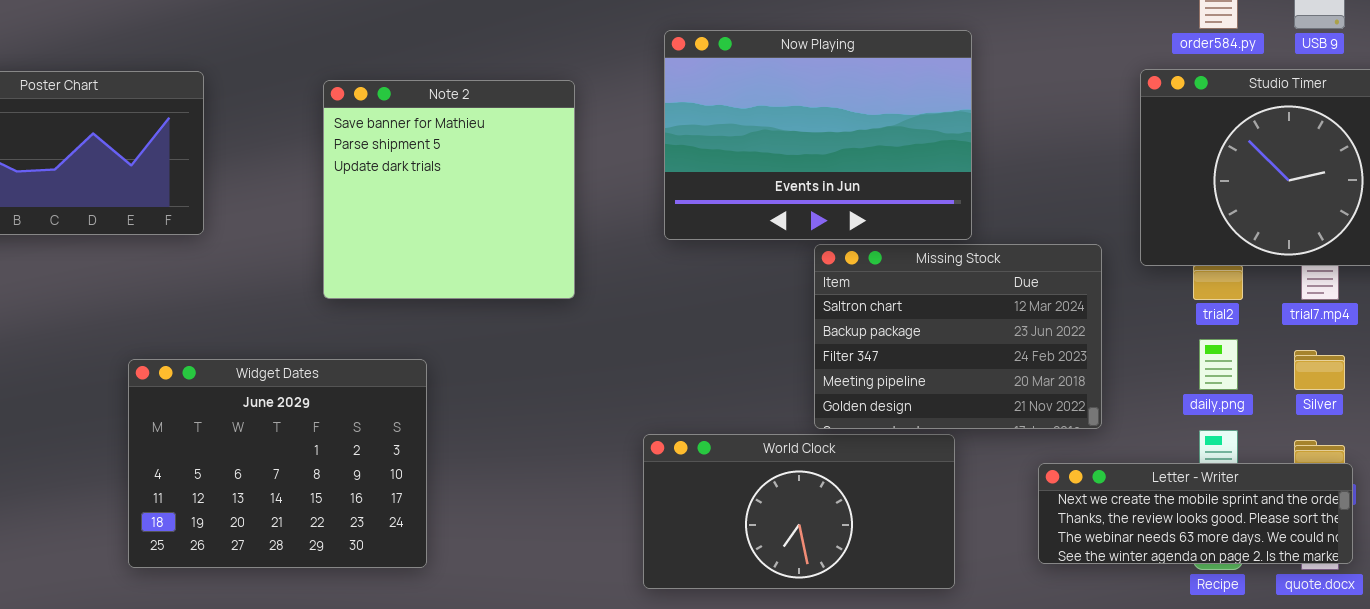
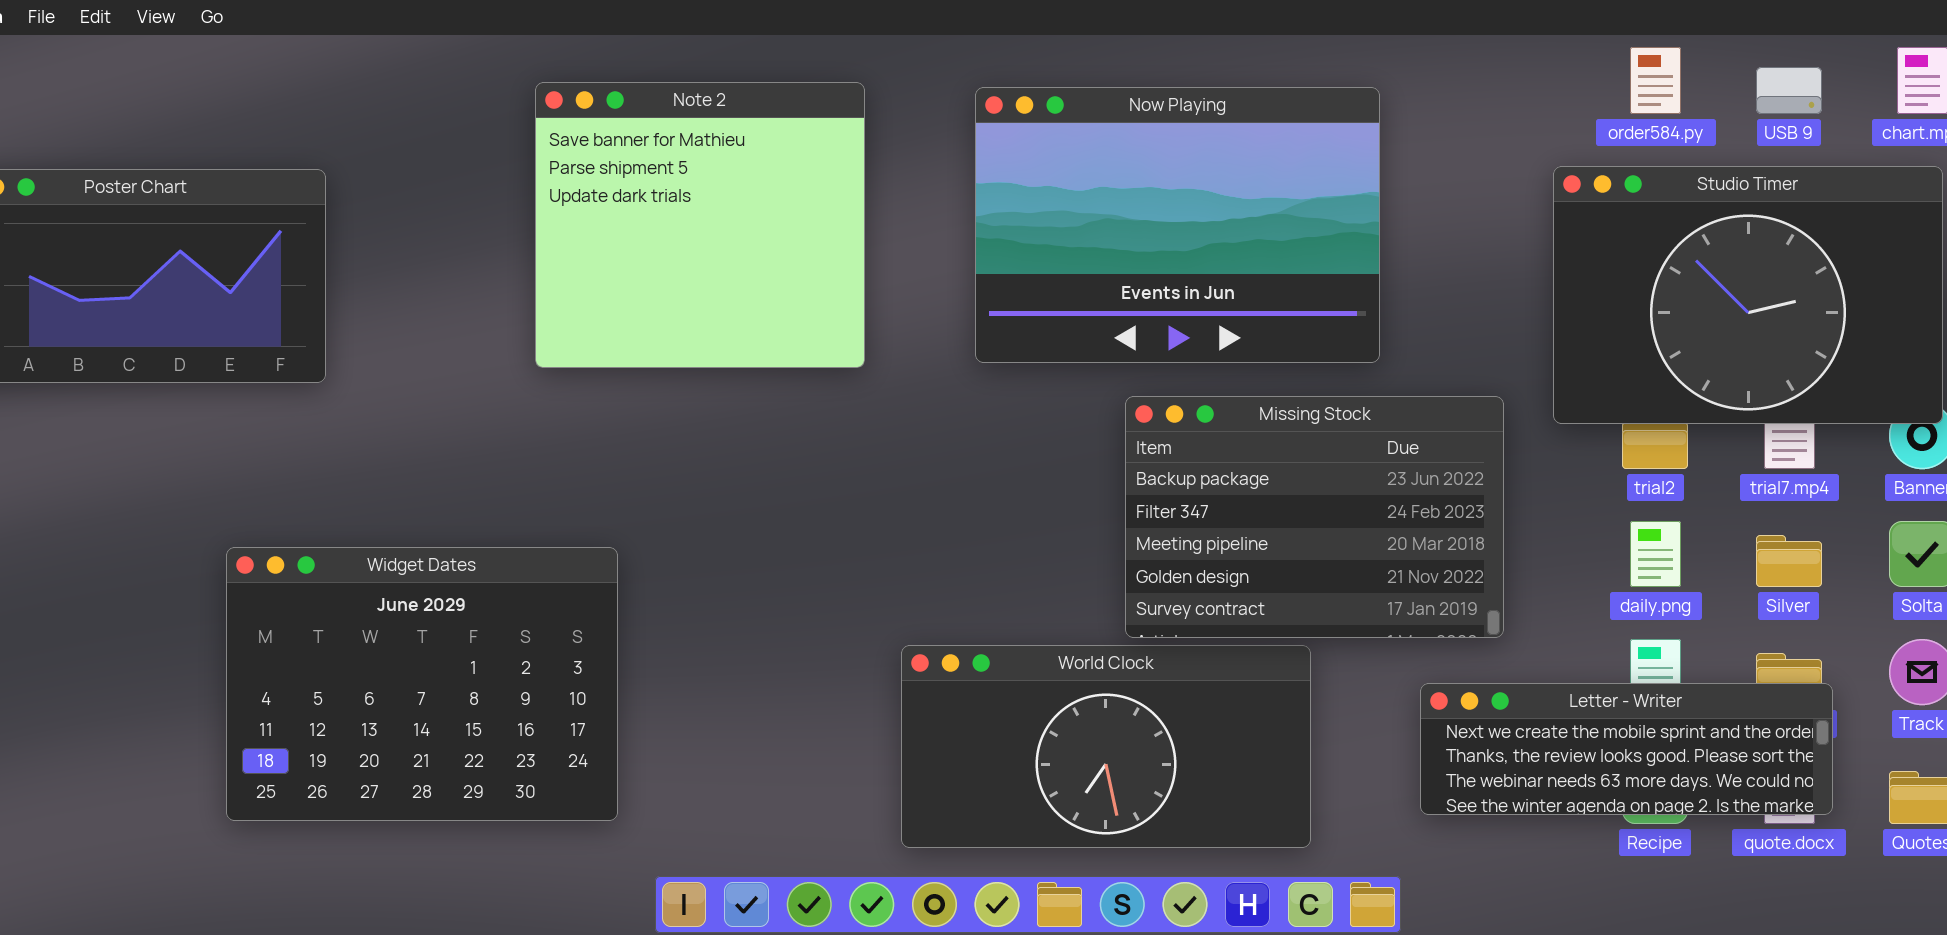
Now Playing: [664,30,972,240] -> [975,87,1380,363], moved
Note 2: [323,80,575,299] -> [535,82,865,368], moved
Missing Stock: [814,244,1102,429] -> [1125,396,1504,638], scrolled down 1 row

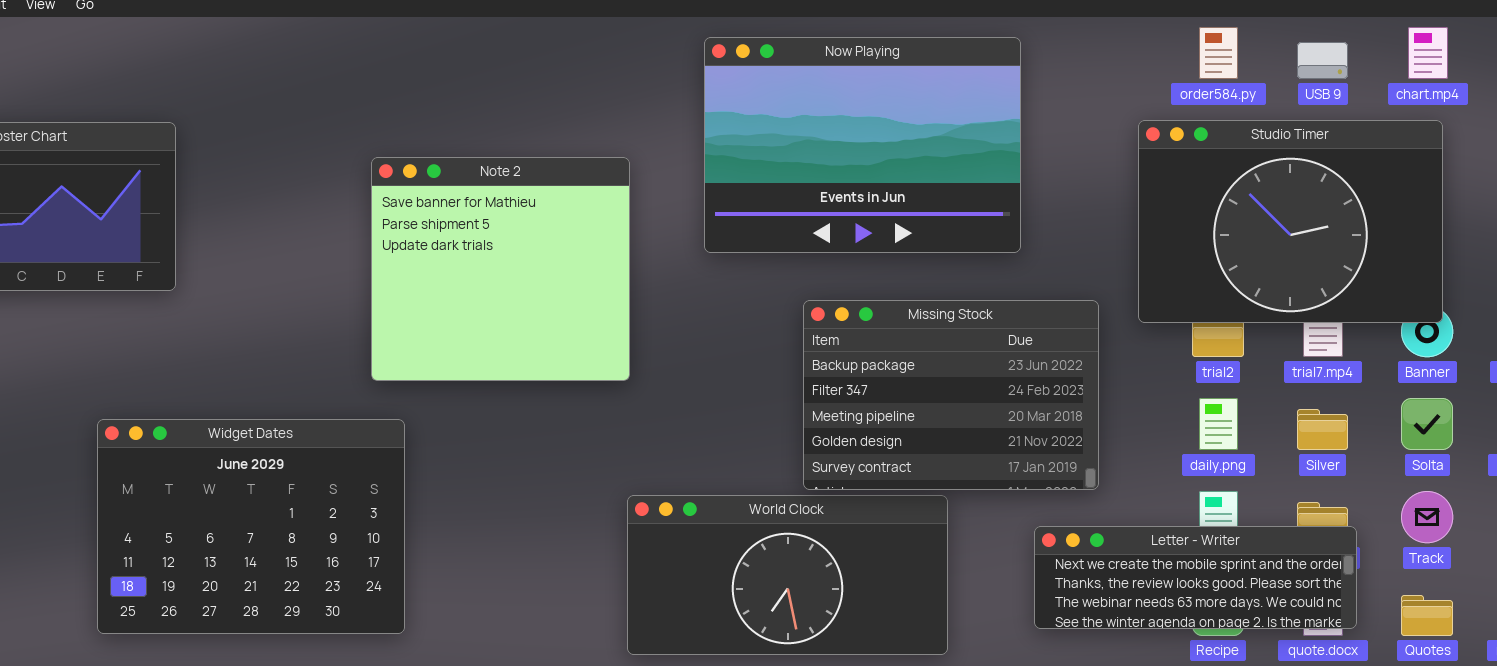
Note 2: [535,82,865,368] -> [371,157,630,381], moved
Now Playing: [975,87,1380,363] -> [704,37,1021,253], moved

